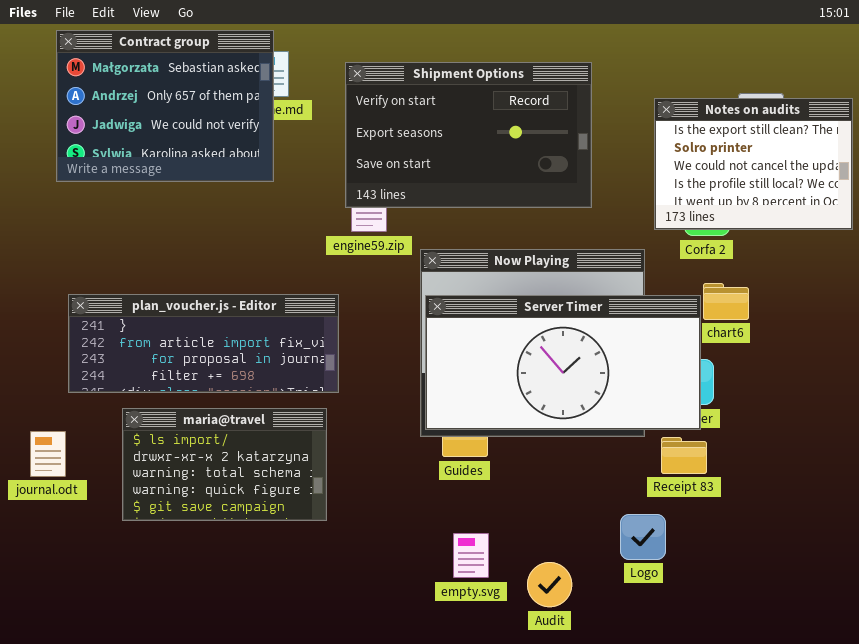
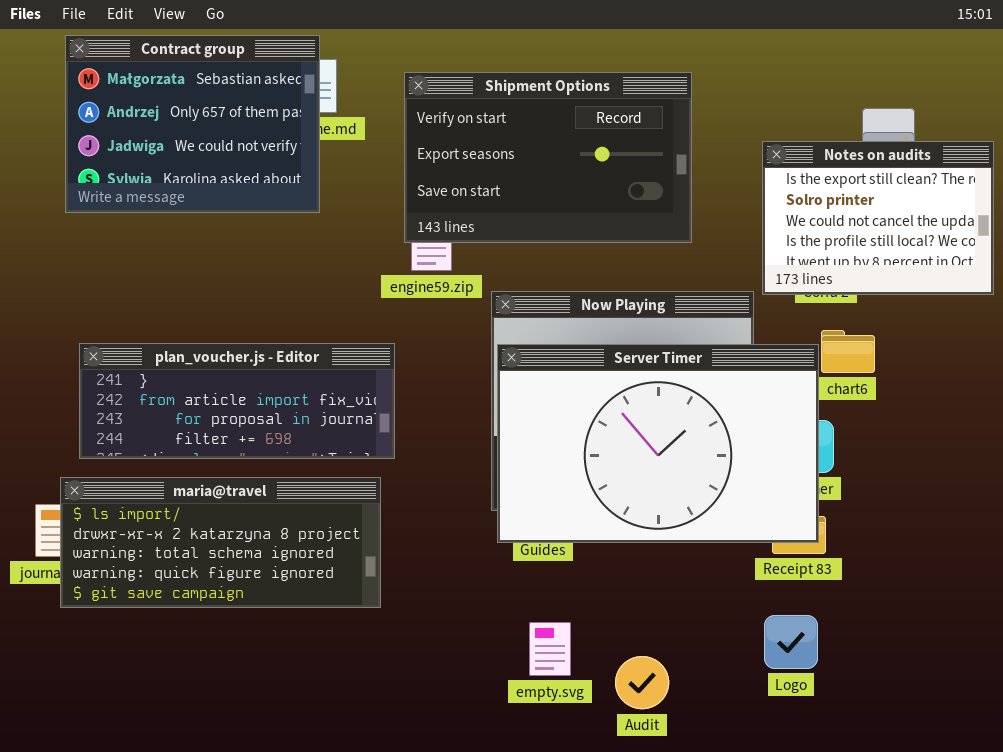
Notes on audits: [654,98,853,230] -> [762,141,994,295], moved
Server Timer: [425,295,701,430] -> [497,344,819,543], resized
maria@travel: [122,408,327,521] -> [60,477,381,608], resized
Logo: [620,514,666,560] -> [764,615,818,669], moved

